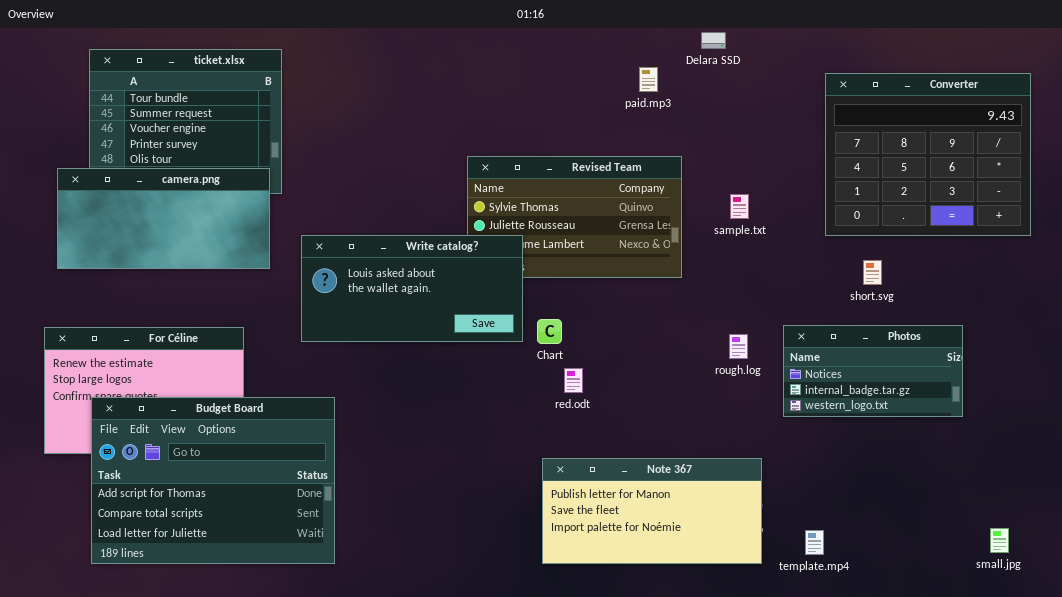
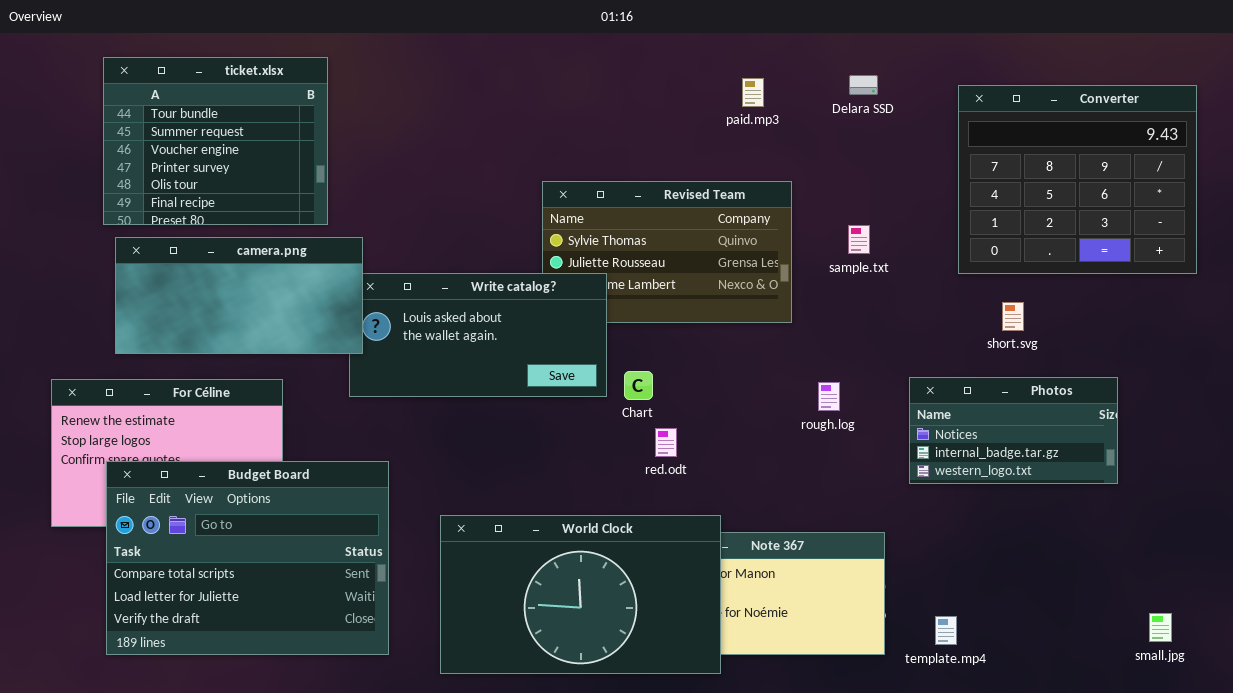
Delara SSD: [701,32,726,49] -> [849,75,878,95], moved
camera.png: [57,168,270,269] -> [115,237,363,354], moved
rough.log: [729,334,748,359] -> [818,382,840,411], moved
Budget Board: [91,397,335,564] -> [106,461,389,655], scrolled down 1 row
World Clock: none -> [440,515,721,674], opened

